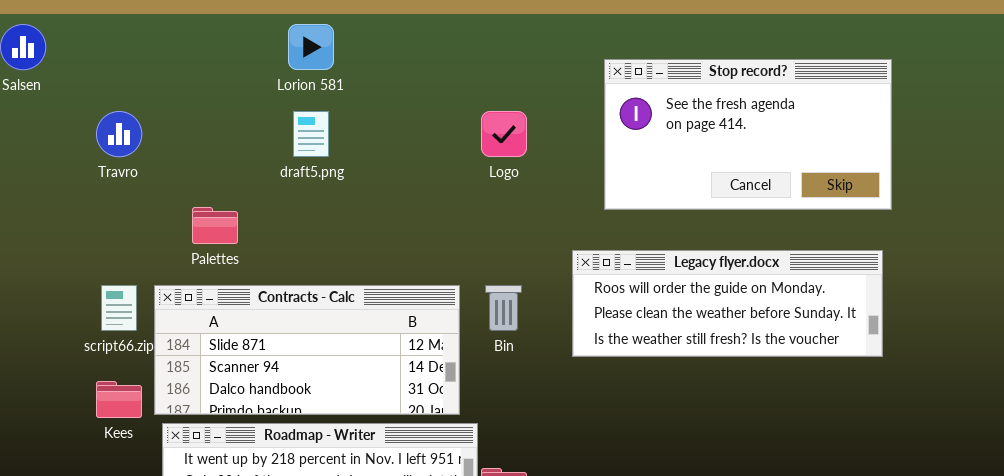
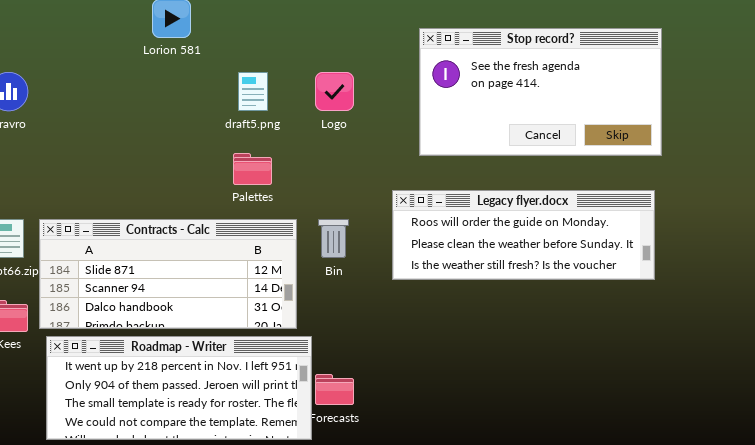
draft5.png: [293,111,329,157] -> [238,72,268,111], moved
Palettes: [192,207,238,244] -> [233,153,272,185], moved

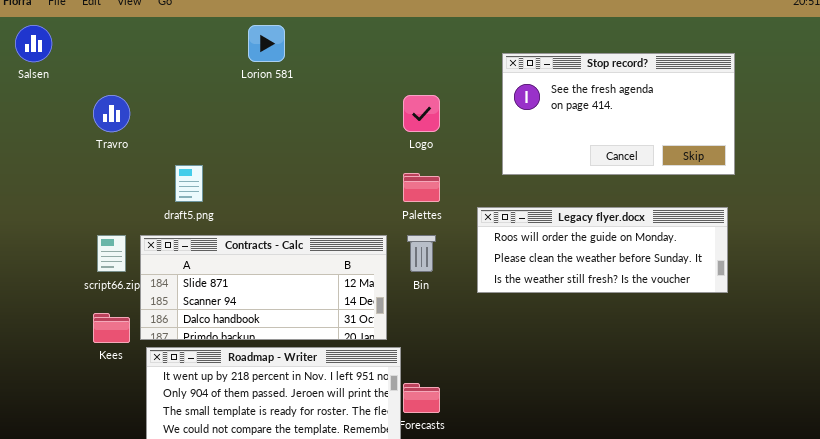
draft5.png: [238,72,268,111] -> [175,165,203,202], moved
Palettes: [233,153,272,185] -> [403,173,440,202], moved

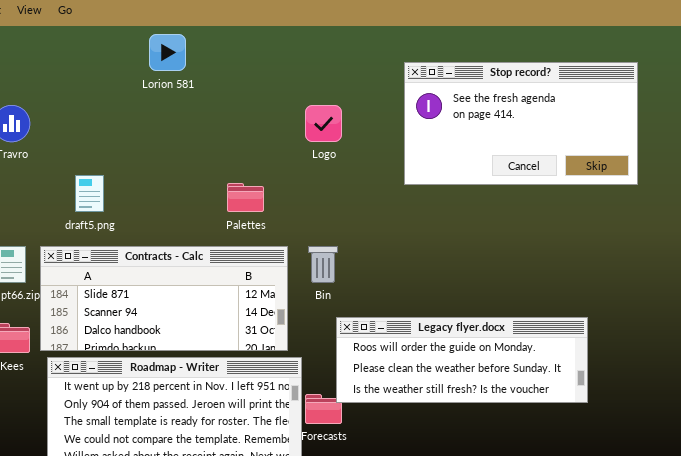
Palettes: [403,173,440,202] -> [227,183,264,212], moved
Legacy flyer.docx: [477,207,728,293] -> [336,317,588,403], moved

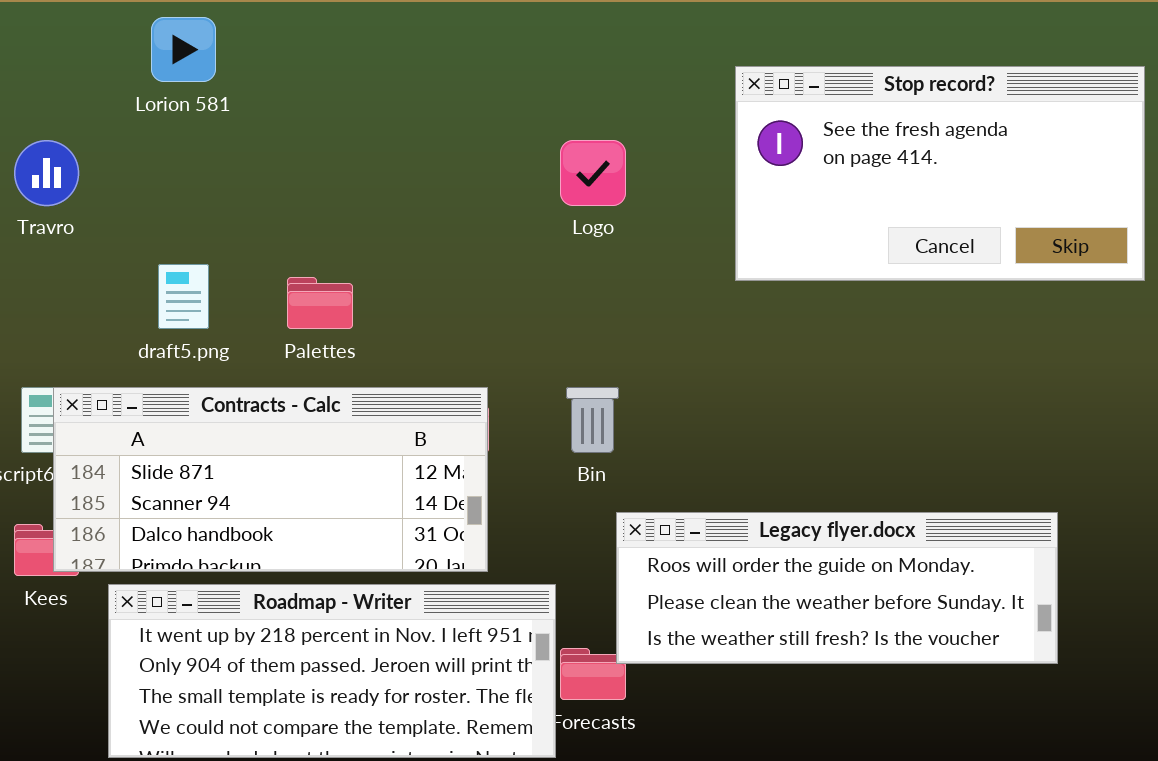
Lorion 581: [149,34,186,71] -> [151,17,216,82], moved
Palettes: [227,183,264,212] -> [287,277,353,329], moved
Contracts - Calc: [40,246,288,351] -> [53,387,488,572], moved

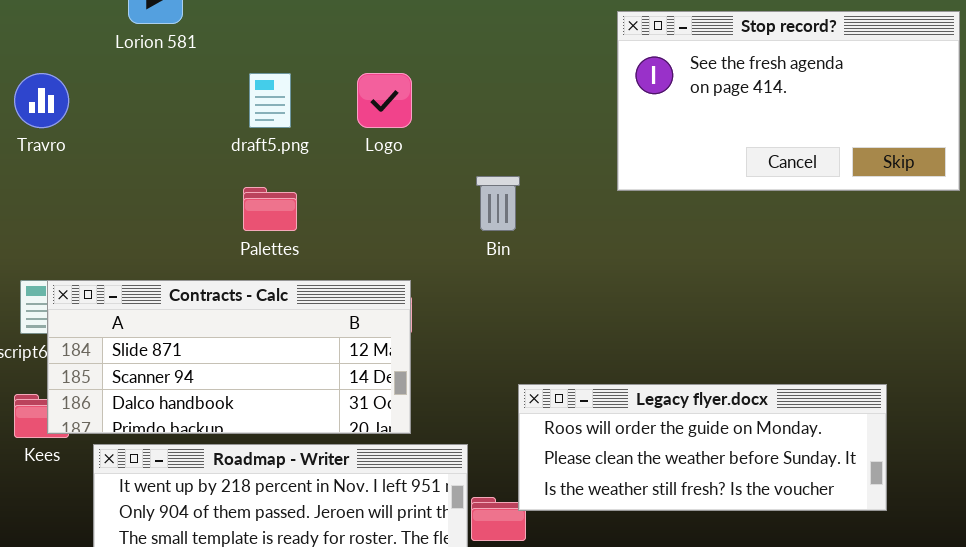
Logo: [560,140,626,206] -> [357,73,412,128], moved
draft5.png: [158,264,209,329] -> [249,73,291,128], moved
Bin: [566,387,619,453] -> [476,176,520,231], moved

